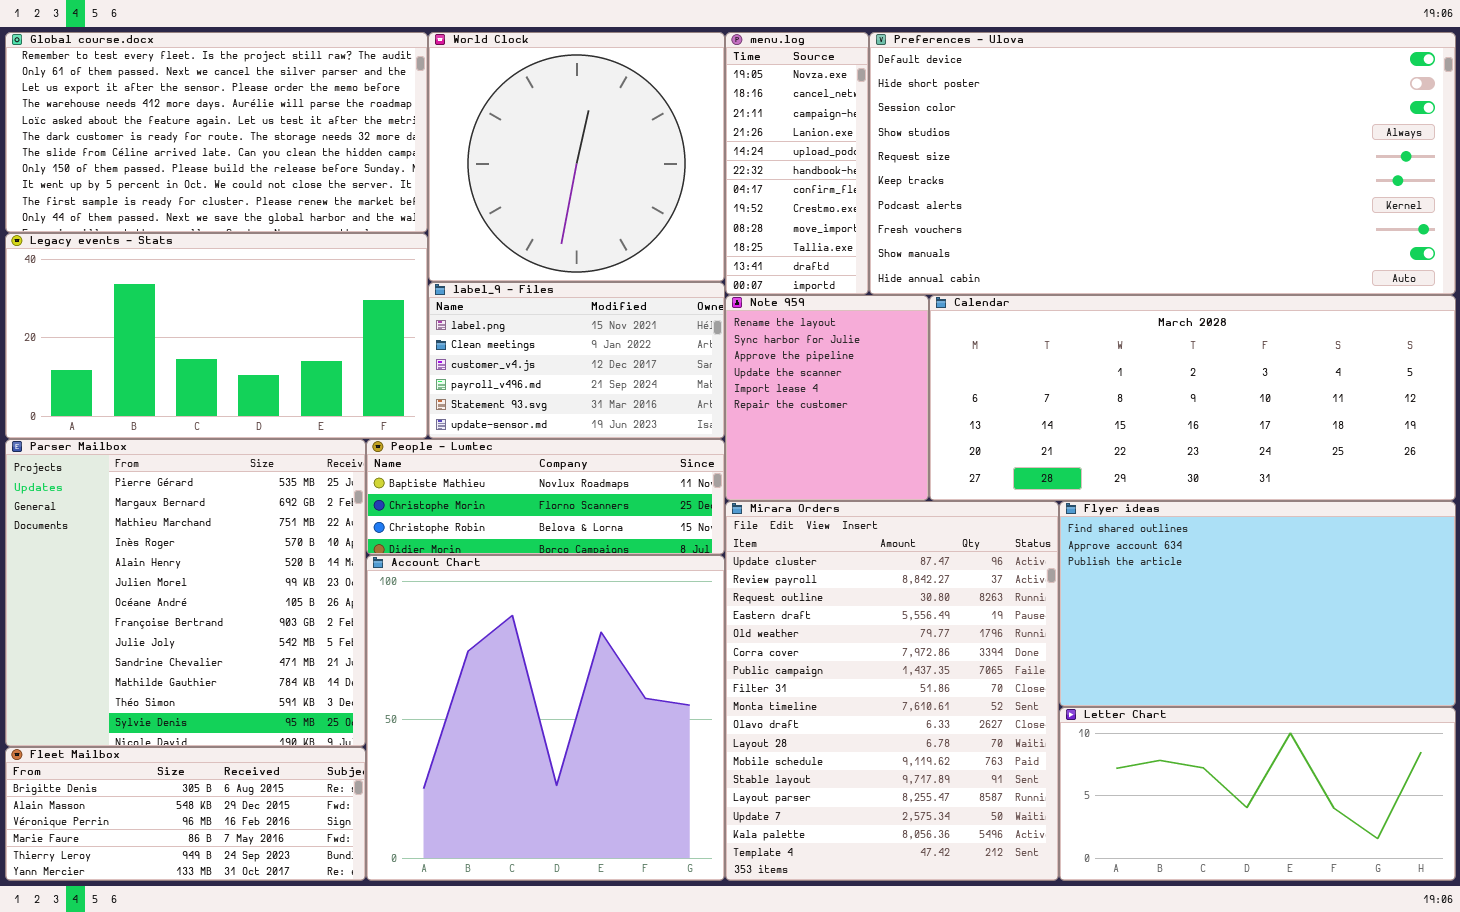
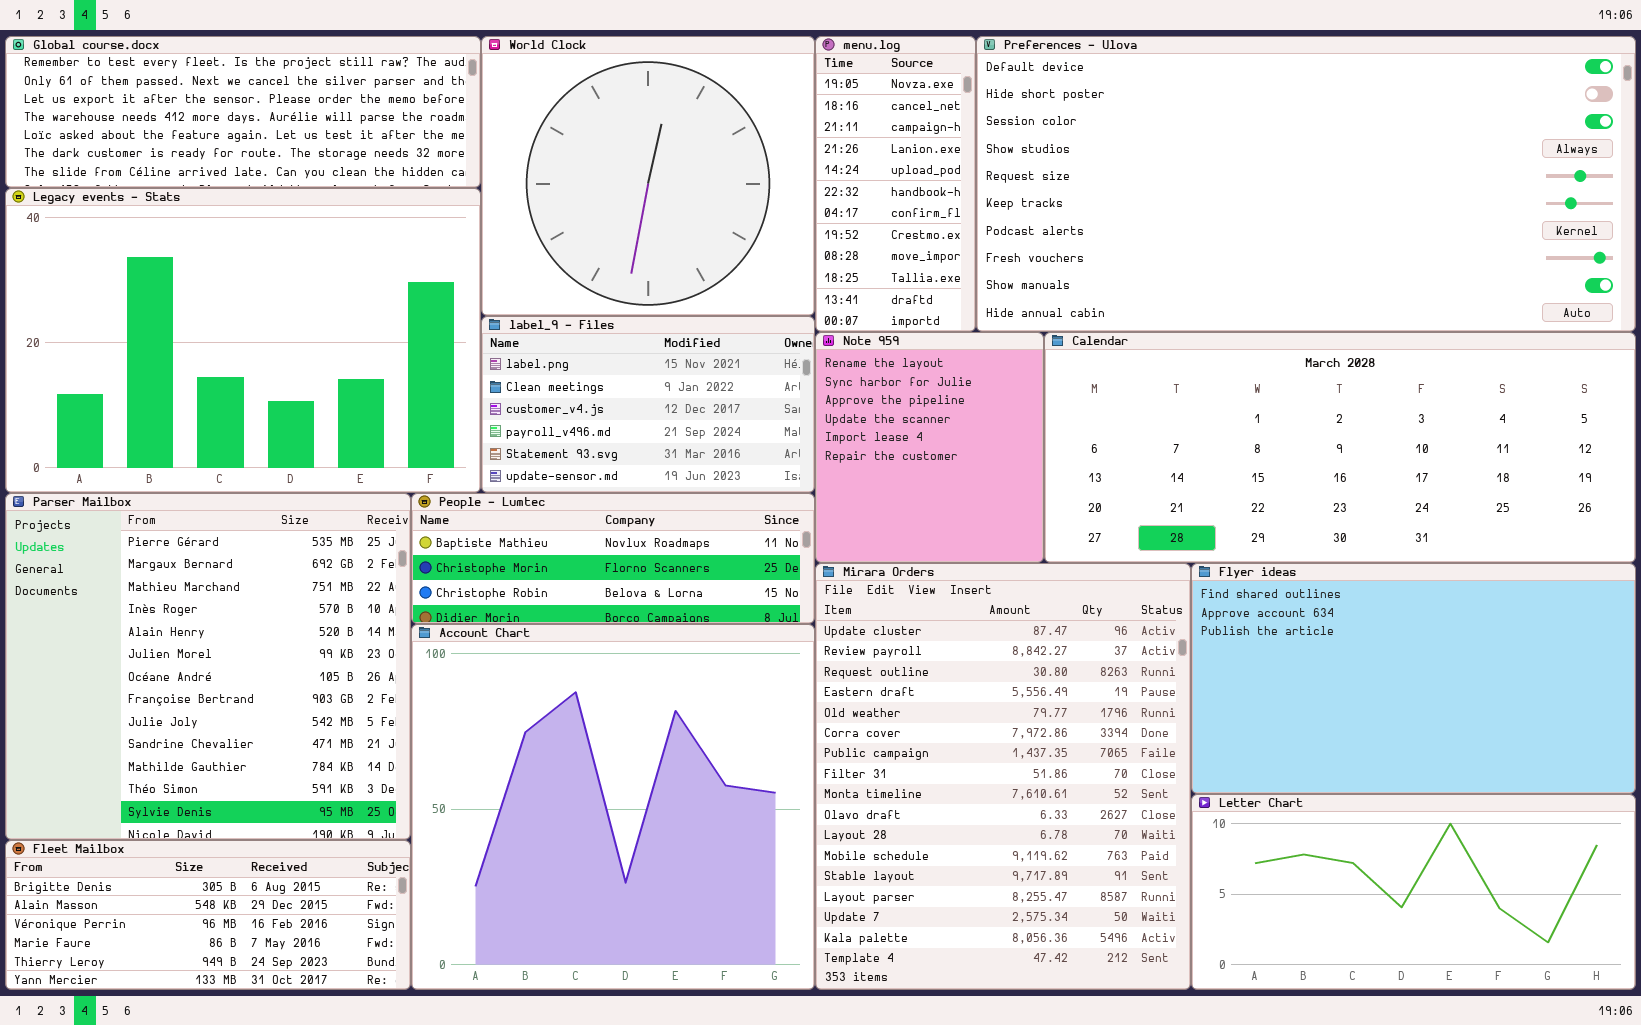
Global course.docx: [5,32,428,233] -> [5,36,481,188], resized
Legacy events - Stats: [5,233,428,439] -> [5,188,481,493], resized

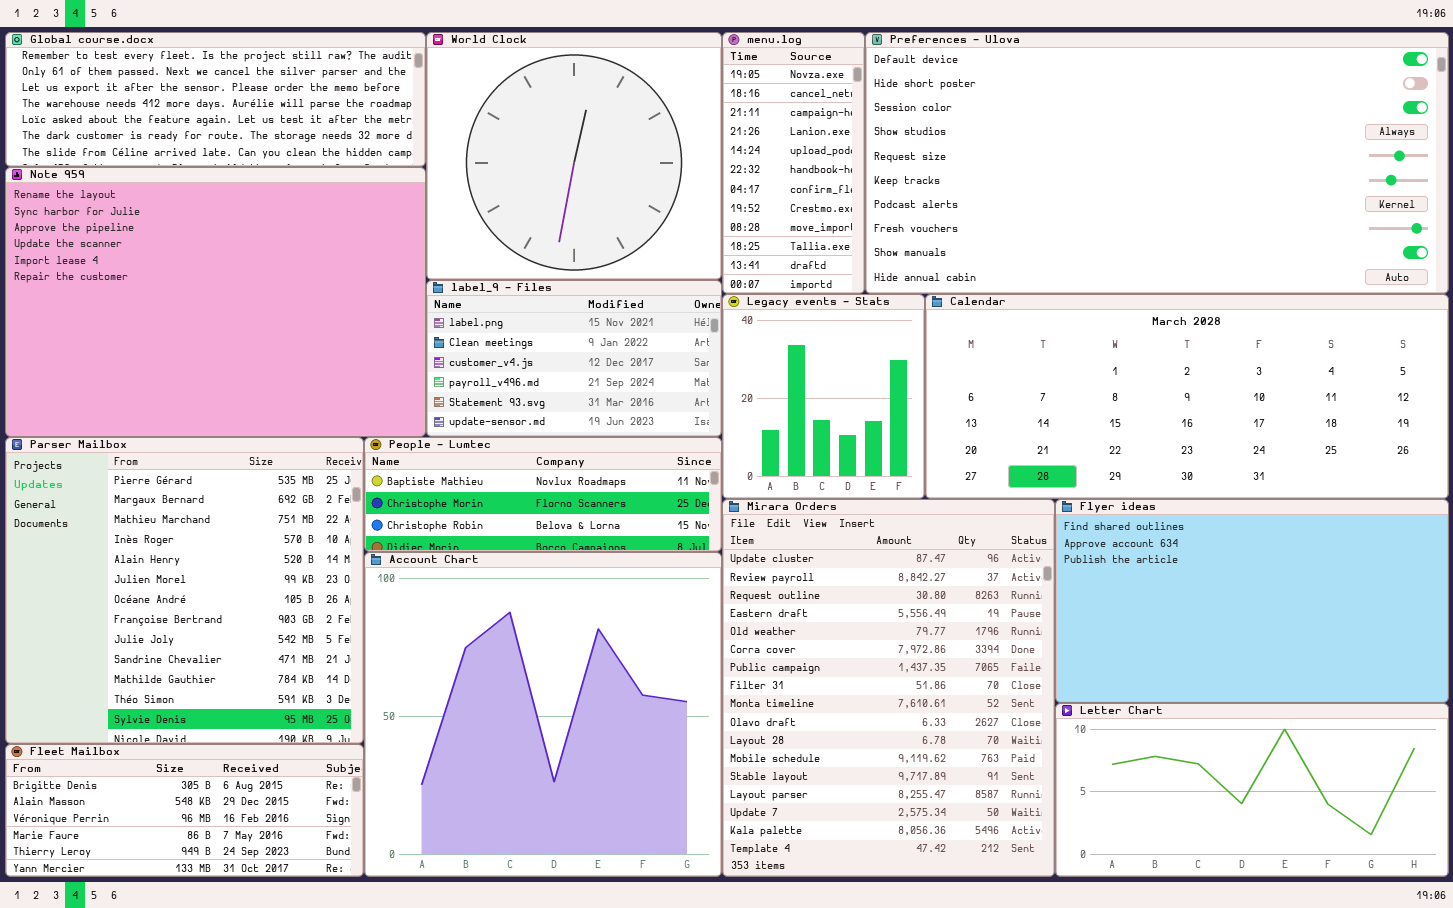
Legacy events - Stats: [5,188,481,493] -> [722,294,925,499], moved, resized
Note 959: [815,332,1044,563] -> [5,167,426,437], moved, resized

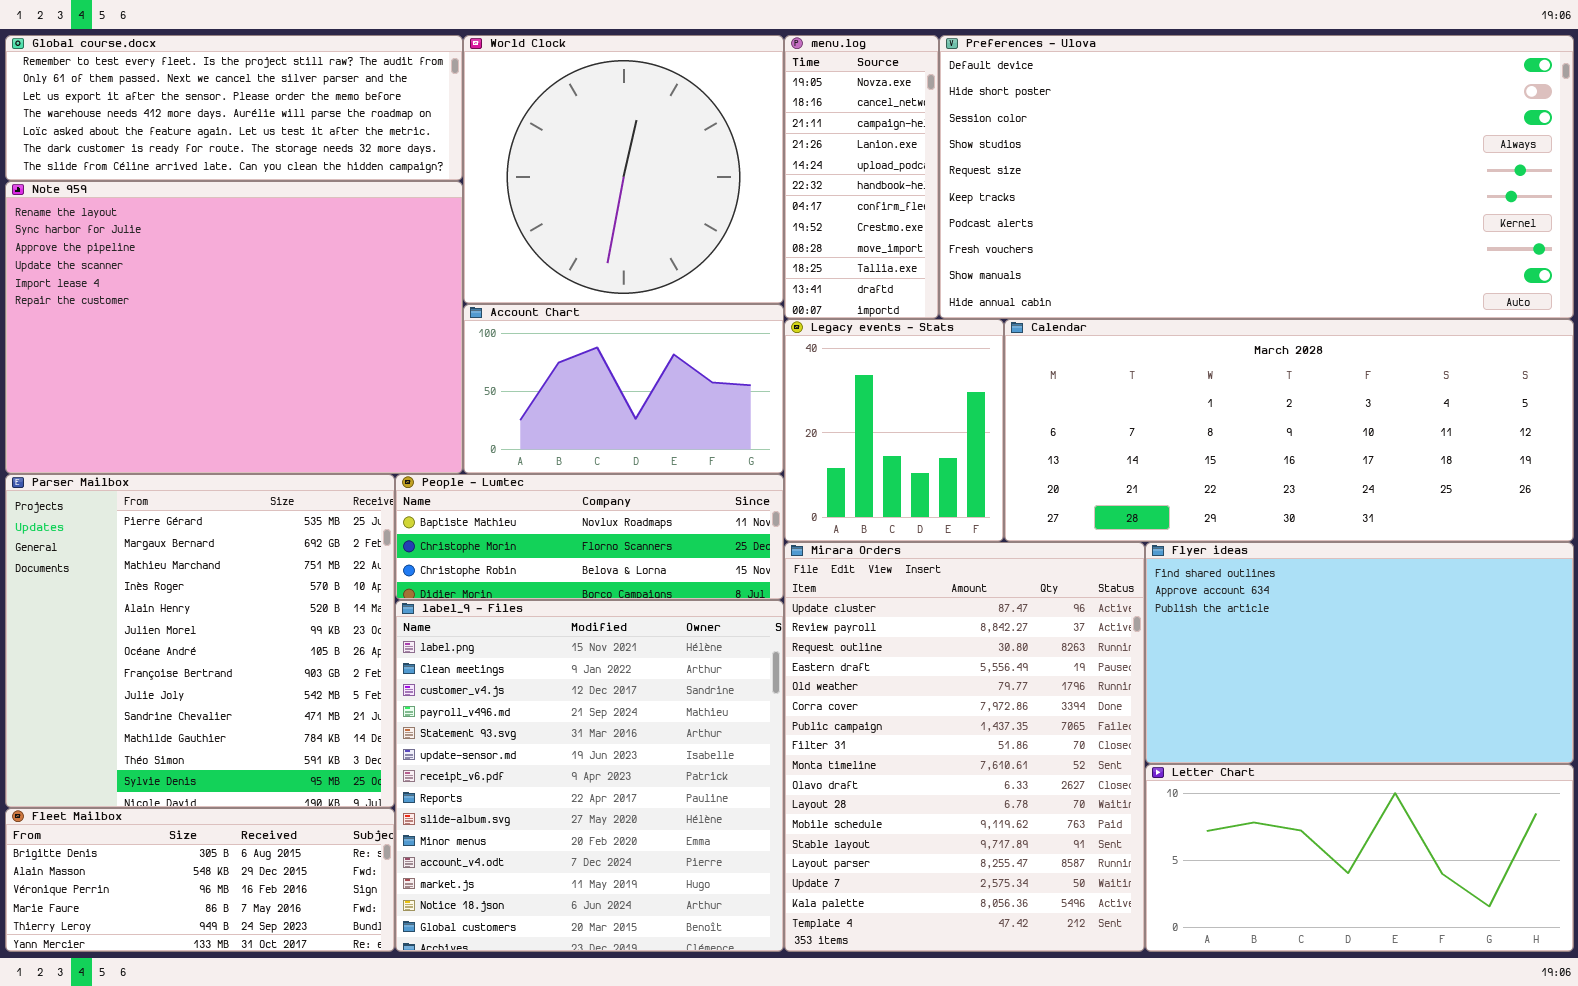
label_9 - Files: [426,280,722,437] -> [395,600,784,952], moved, resized
Account Chart: [364,552,722,877] -> [463,304,784,474], moved, resized

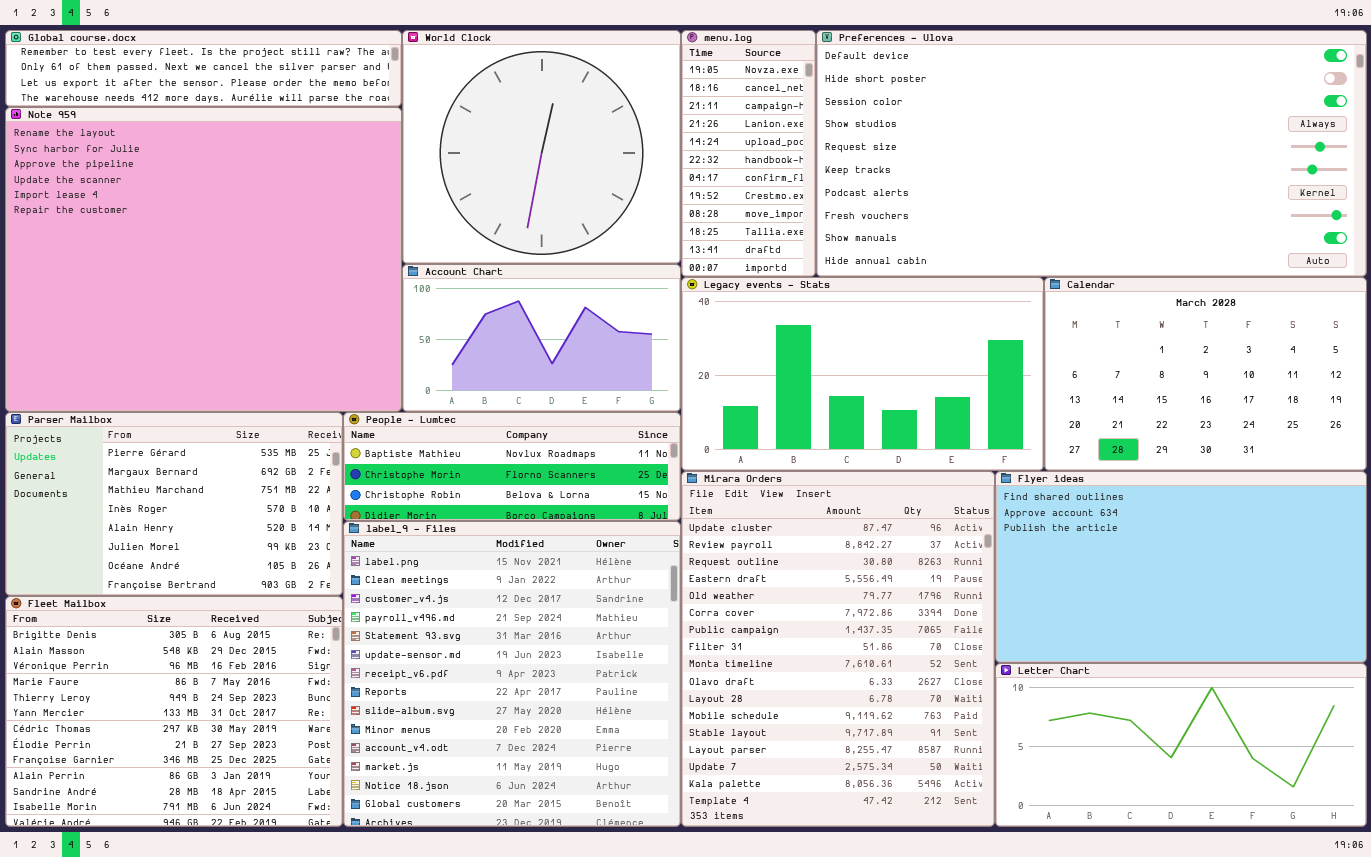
Global course.docx: [5,35,463,181] -> [5,30,402,107], resized
Note 959: [5,181,463,474] -> [5,107,402,412], resized
Legacy events - Stats: [784,319,1004,542] -> [681,277,1044,471], resized
Calendar: [1004,319,1574,542] -> [1044,277,1367,471], resized
Parser Mailbox: [5,474,395,808] -> [5,412,343,596], resized
Fleet Mailbox: [5,808,395,952] -> [5,596,343,827], resized

